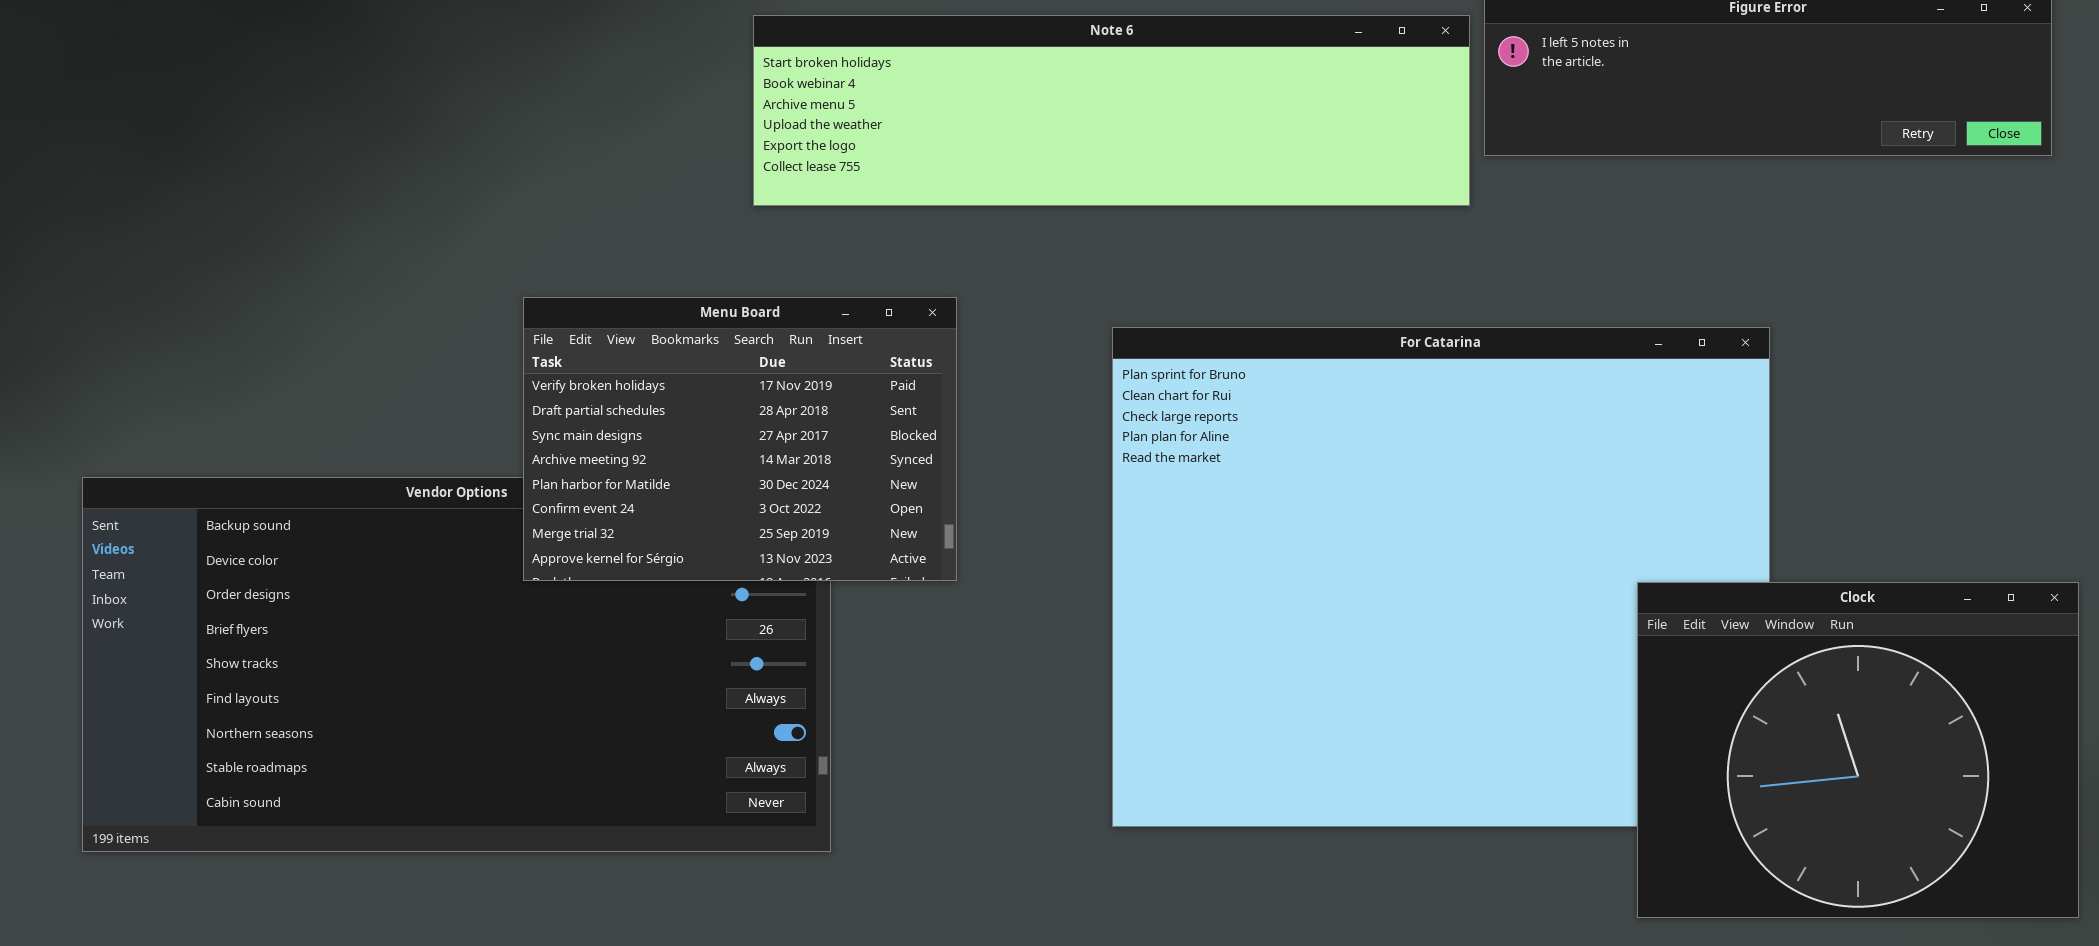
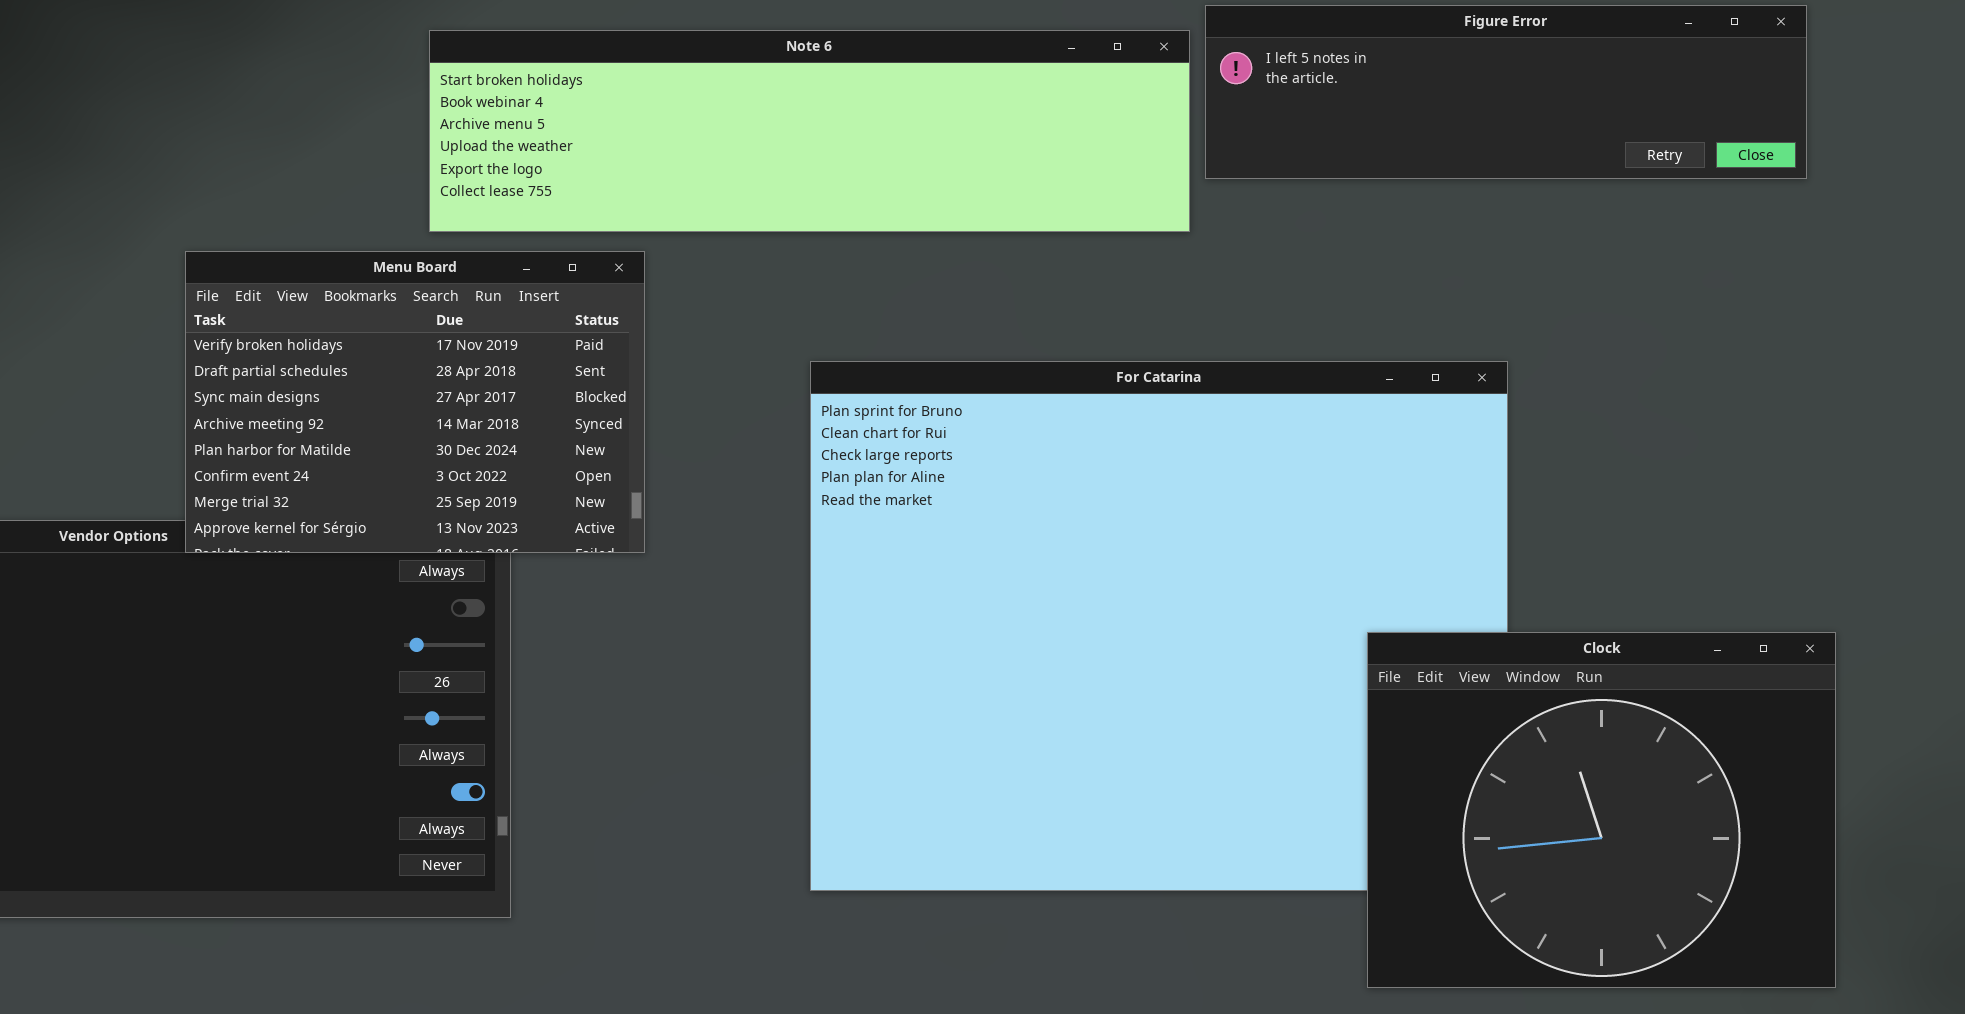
Menu Board: [523,297,957,581] -> [185,251,645,553], moved

